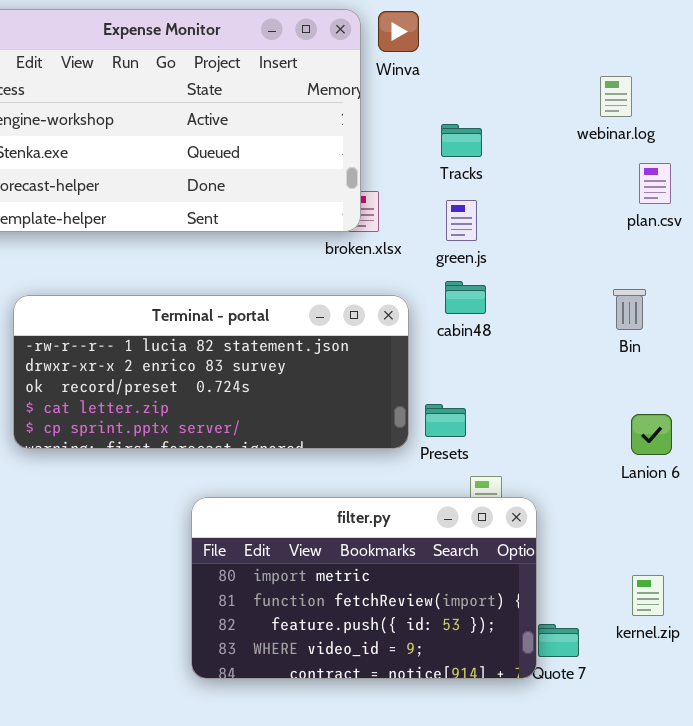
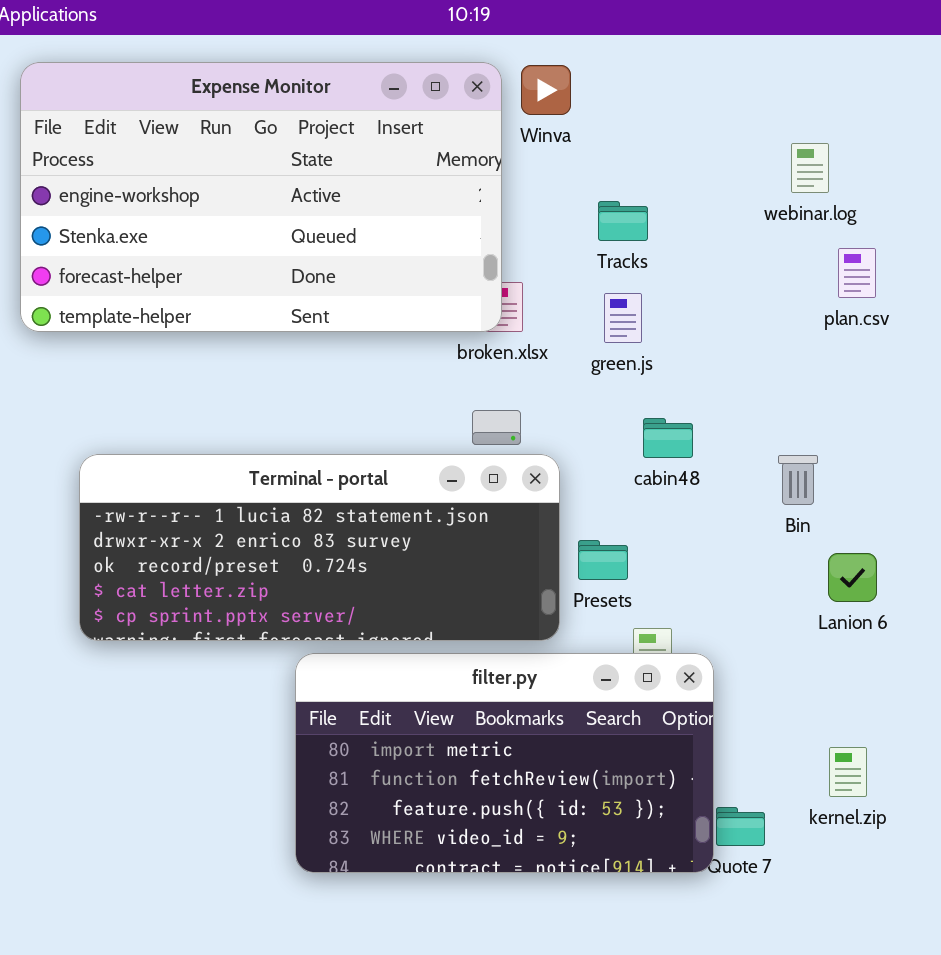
cabin48: [445,281,486,314] -> [643,418,693,458], moved
Bin: [613,289,646,330] -> [778,455,818,505], moved
Terminal - portal: [13,295,409,449] -> [79,454,560,641], moved

